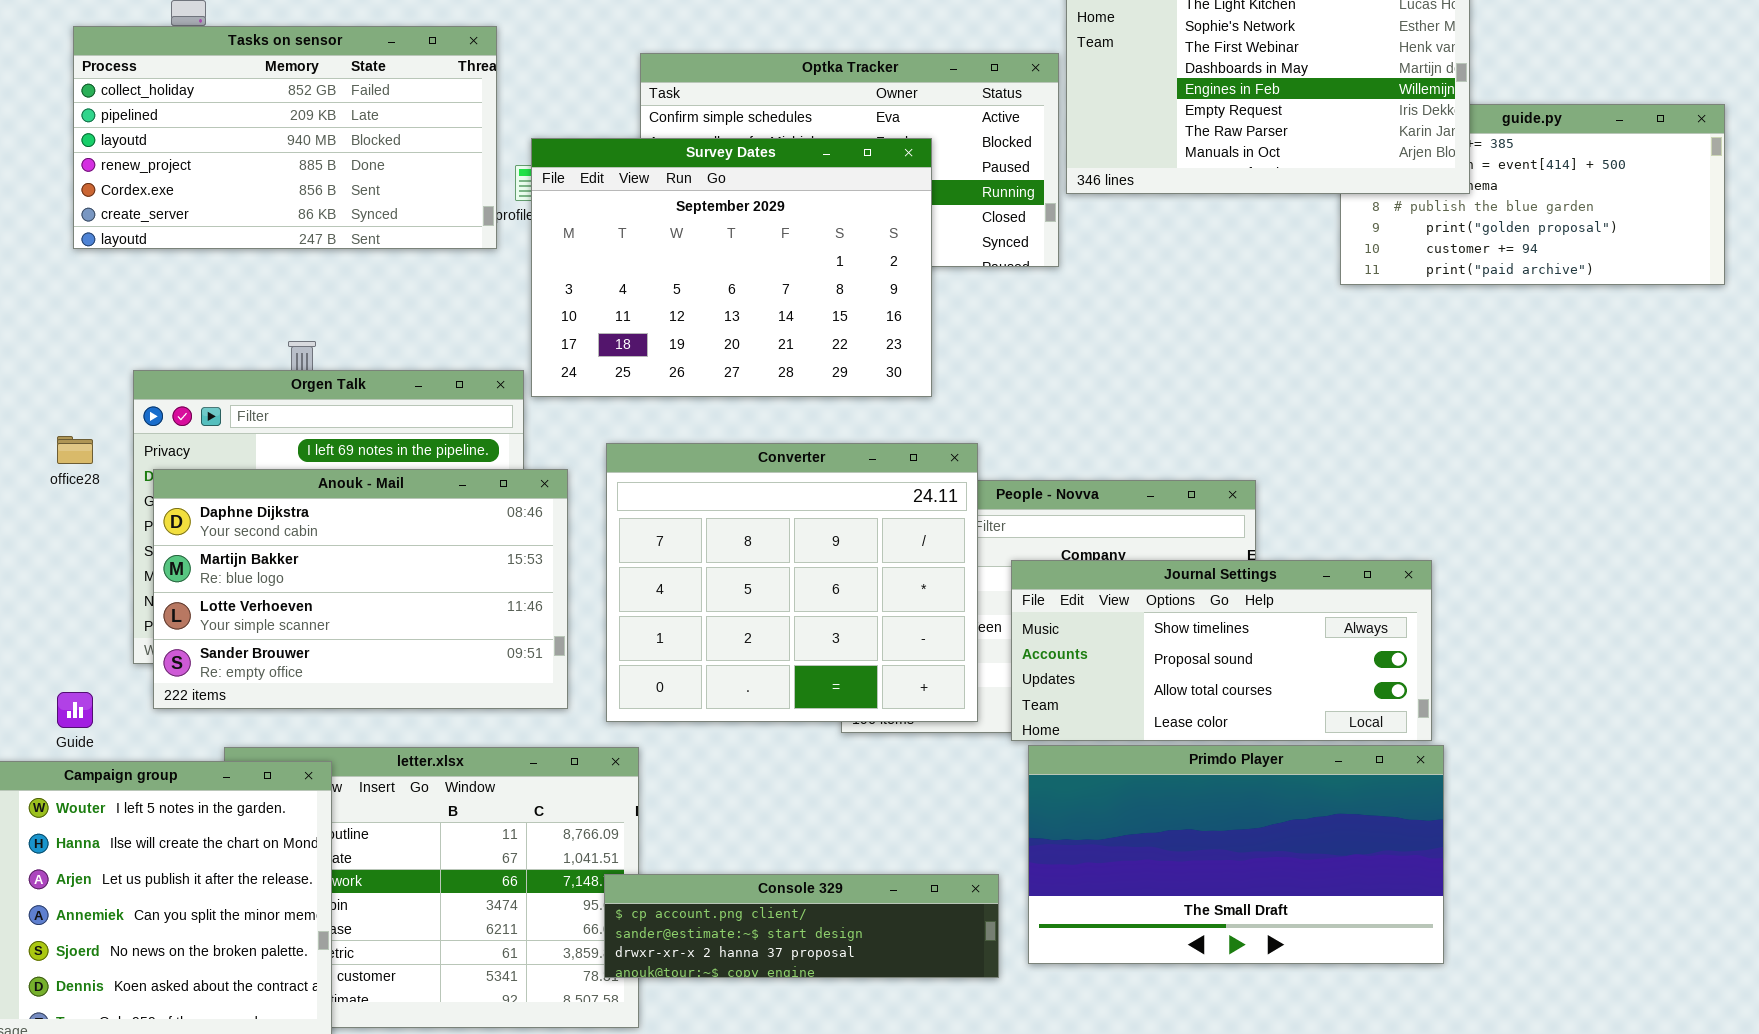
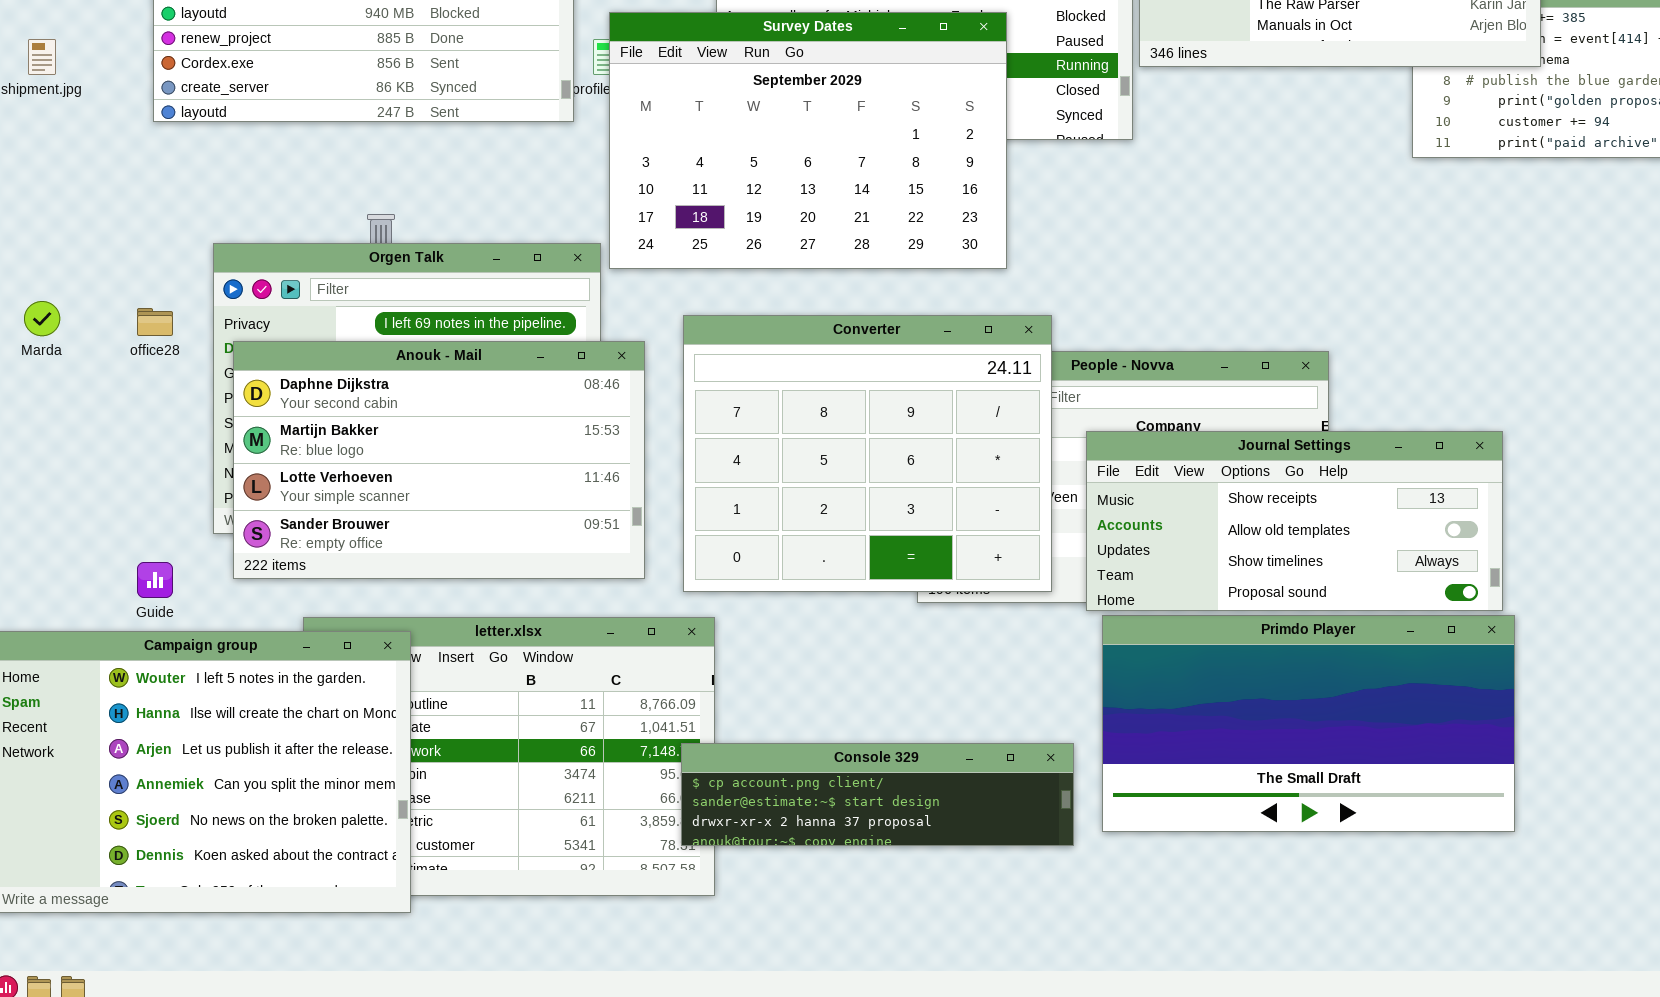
Journal Settings: [1011,560,1432,741] -> [1086,431,1503,611], scrolled up 2 rows

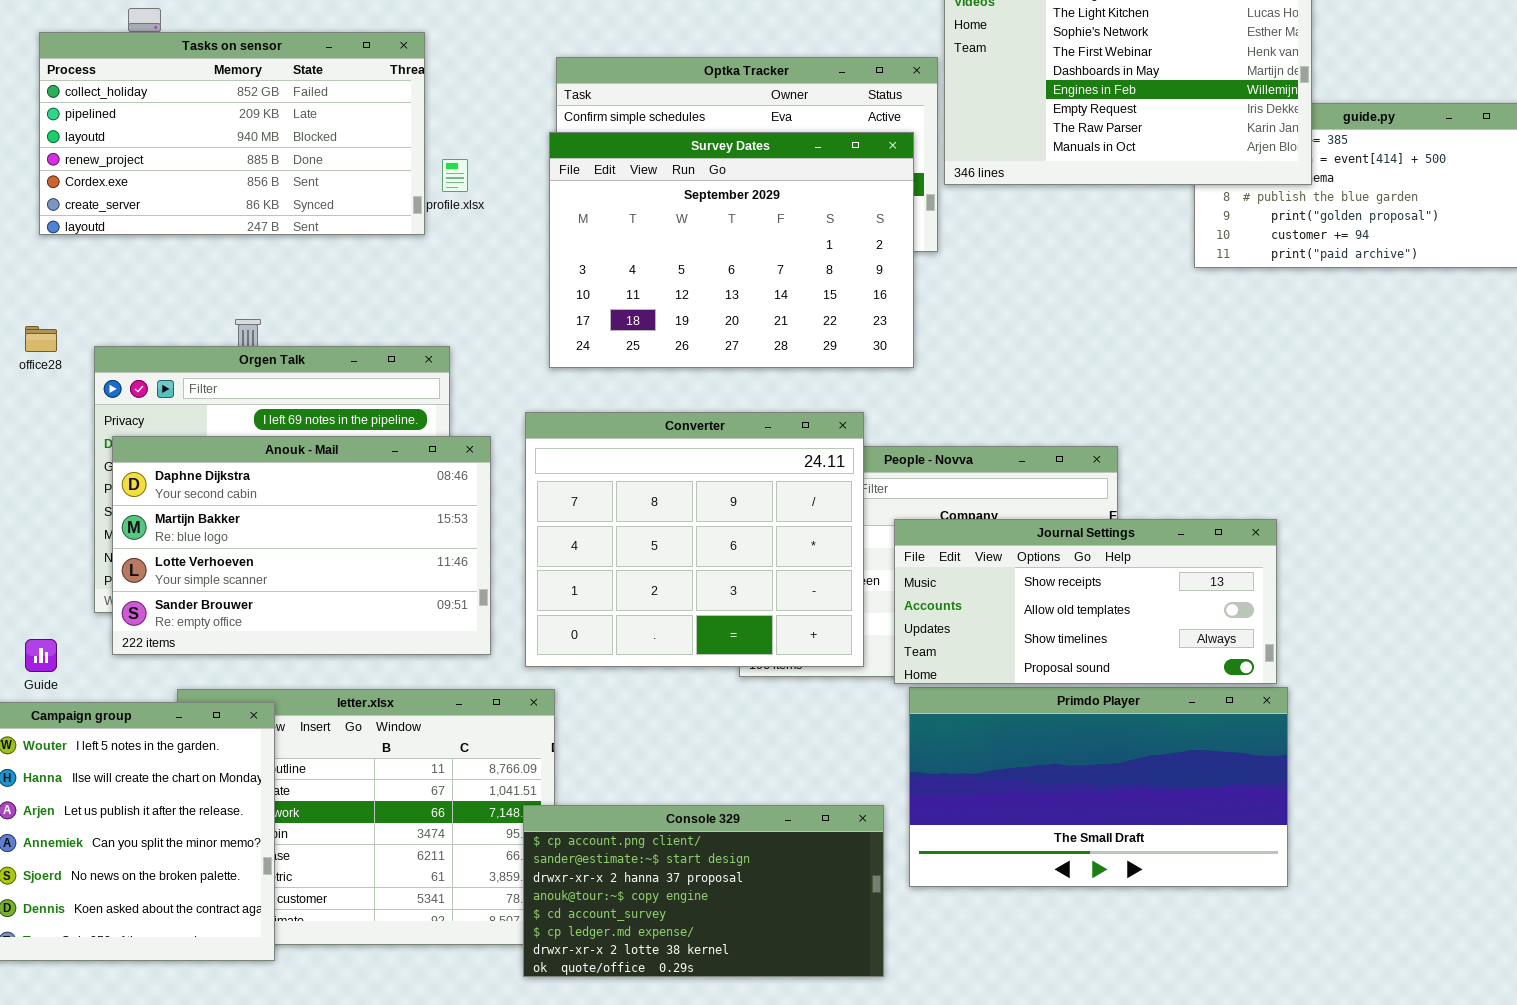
Survey Dates: [609,12,1007,269] -> [549,132,914,368], moved
office28: [137,308,173,336] -> [25,326,57,352], moved
Console 329: [681,743,1074,846] -> [523,805,884,977], resized

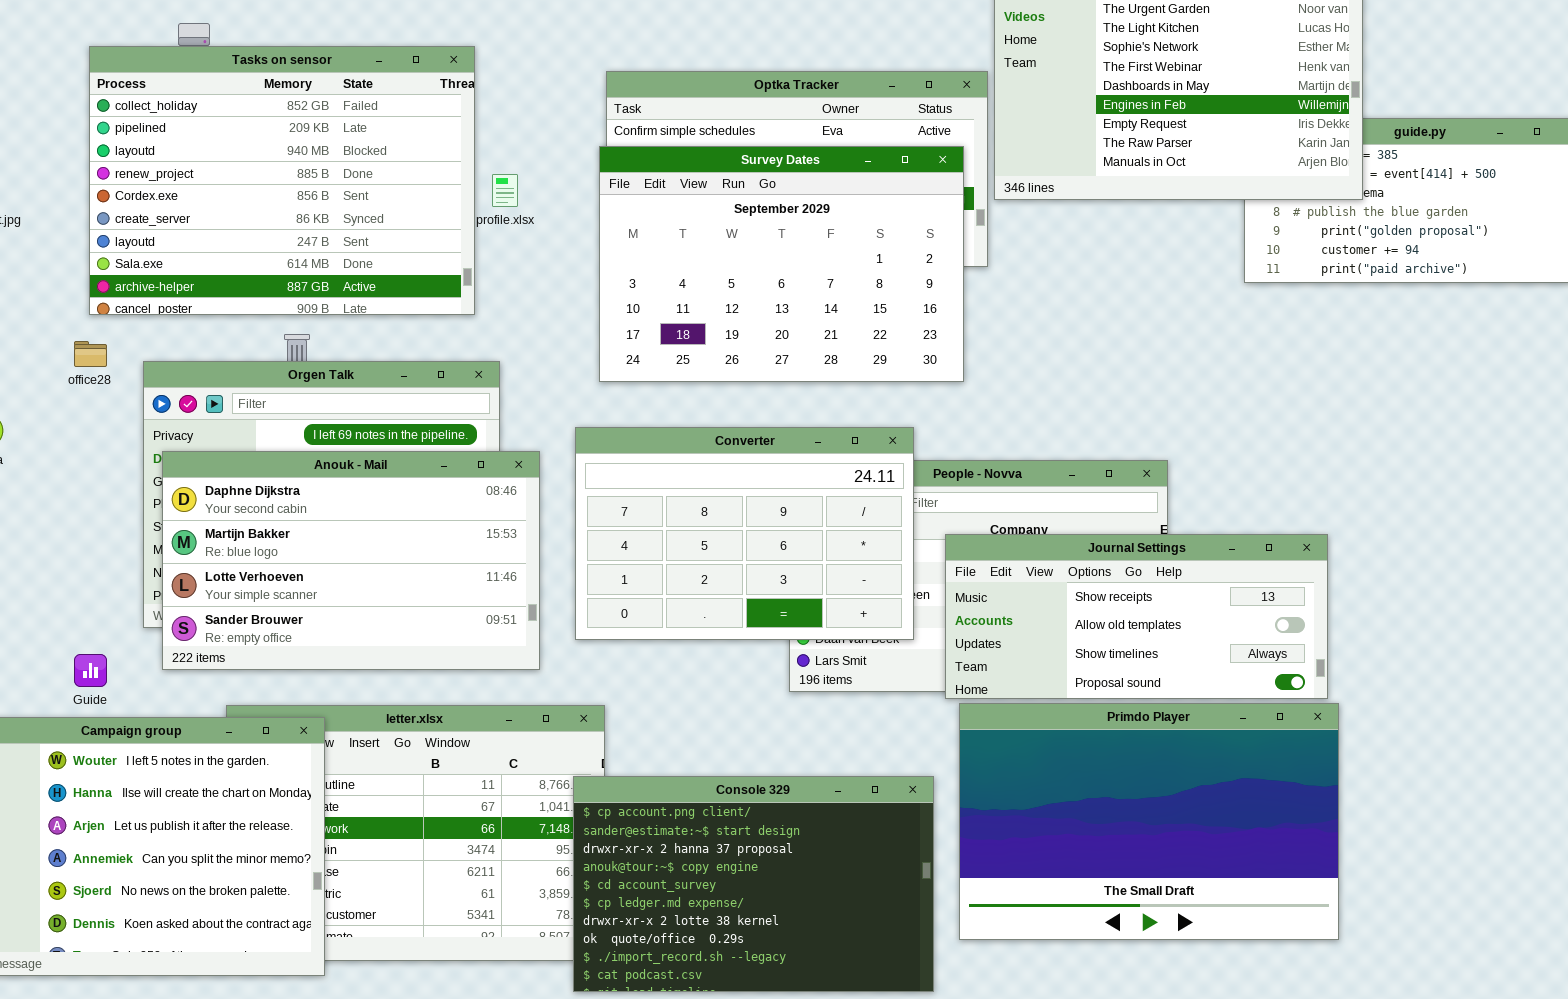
Tasks on sensor: [39,32,425,235] -> [89,46,475,315], resized
Converter: [525,412,864,667] -> [575,427,914,640], resized
Primdo Player: [909,687,1288,887] -> [959,703,1339,940], resized
Console 329: [523,805,884,977] -> [573,776,934,992], resized

